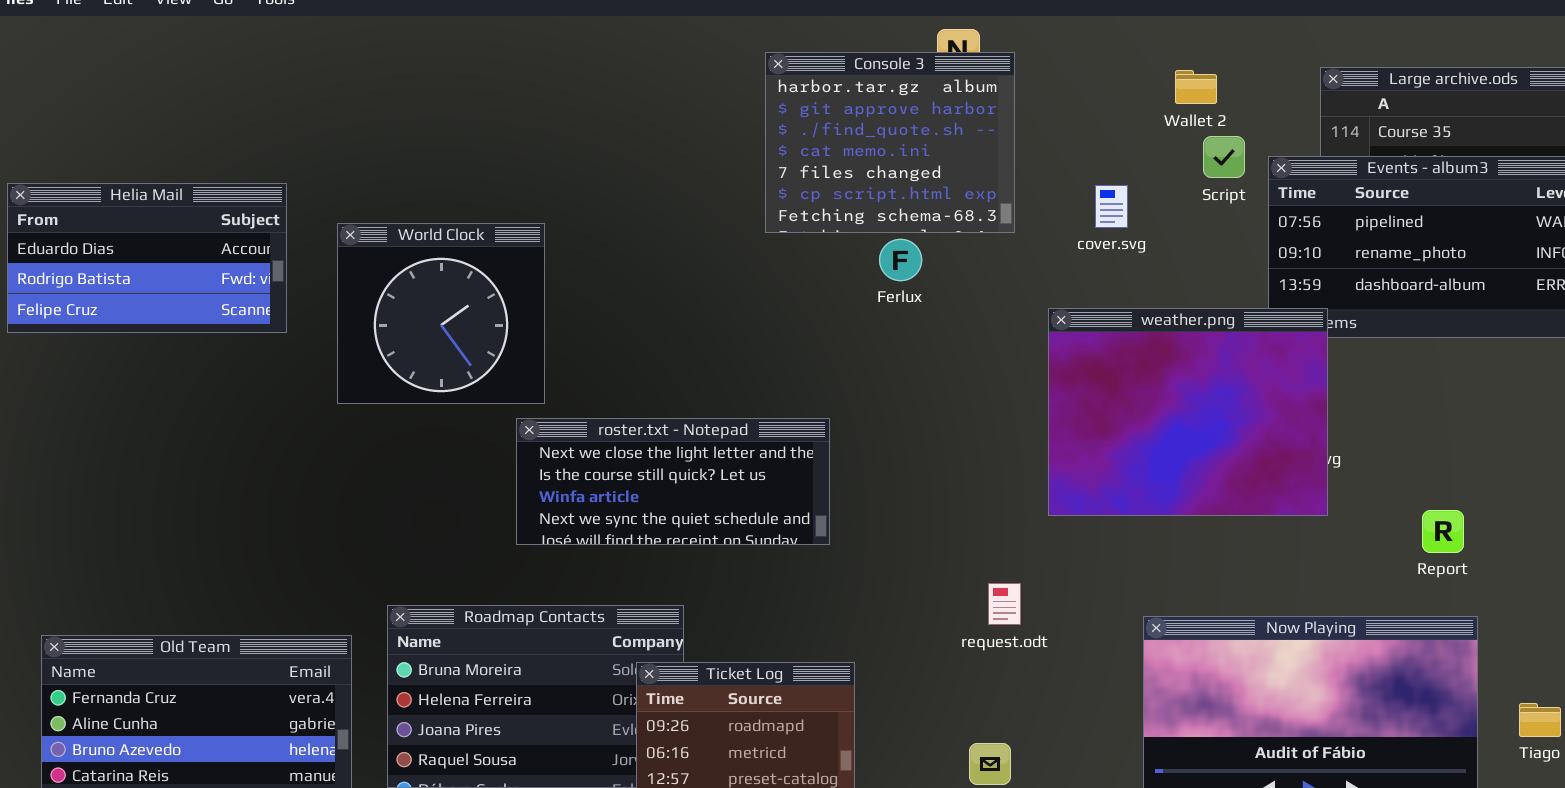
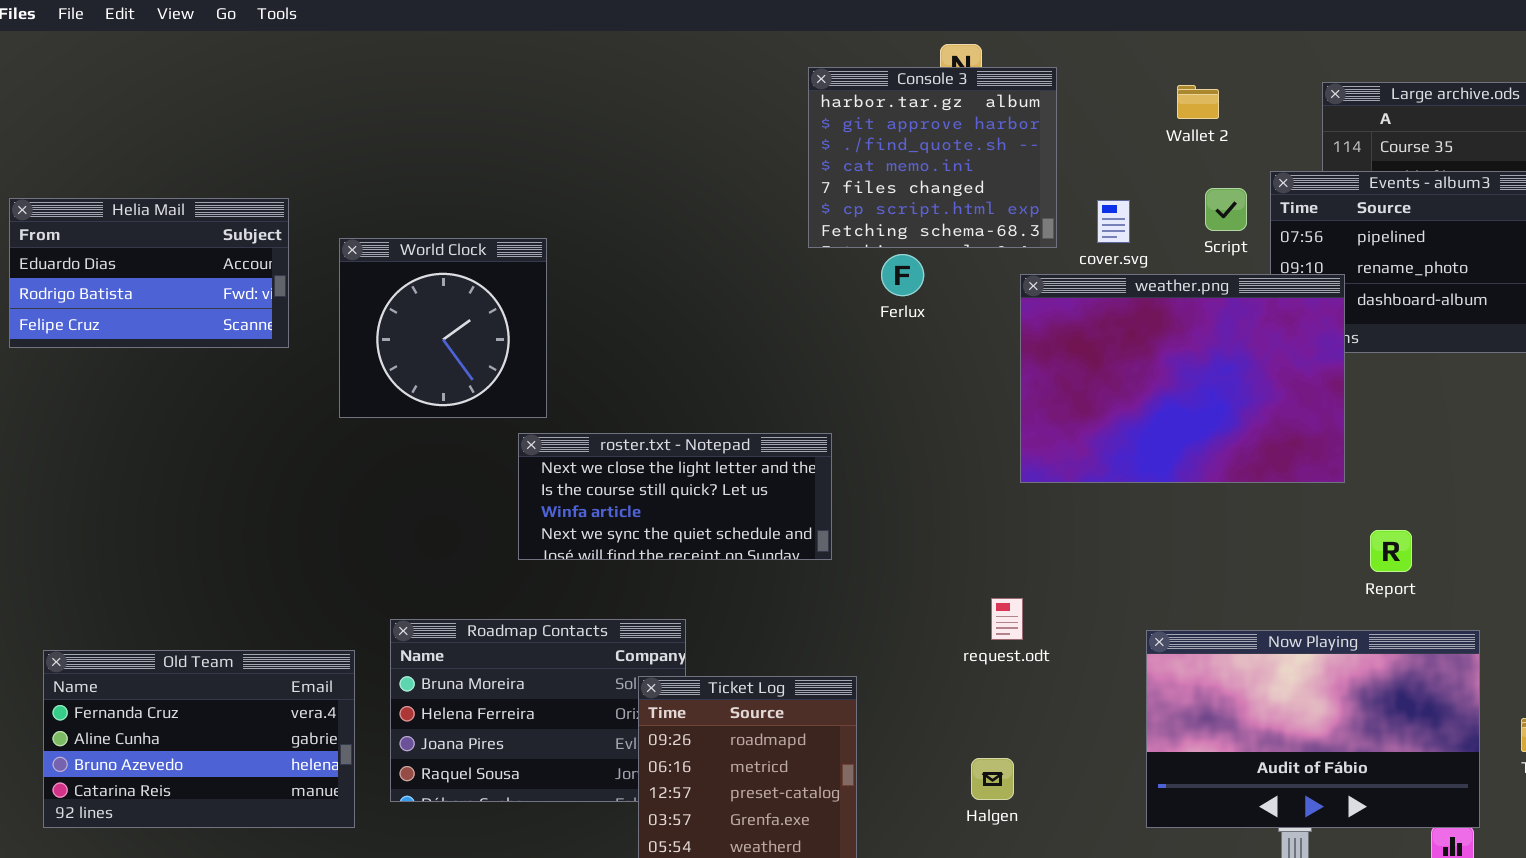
Console 3: [765,52,1015,233] -> [808,67,1057,248], moved
Script: [1203,136,1245,178] -> [1205,188,1247,231], moved
weather.png: [1048,308,1328,516] -> [1020,274,1345,483], moved, resized
Report: [1422,510,1464,553] -> [1370,530,1412,572], moved

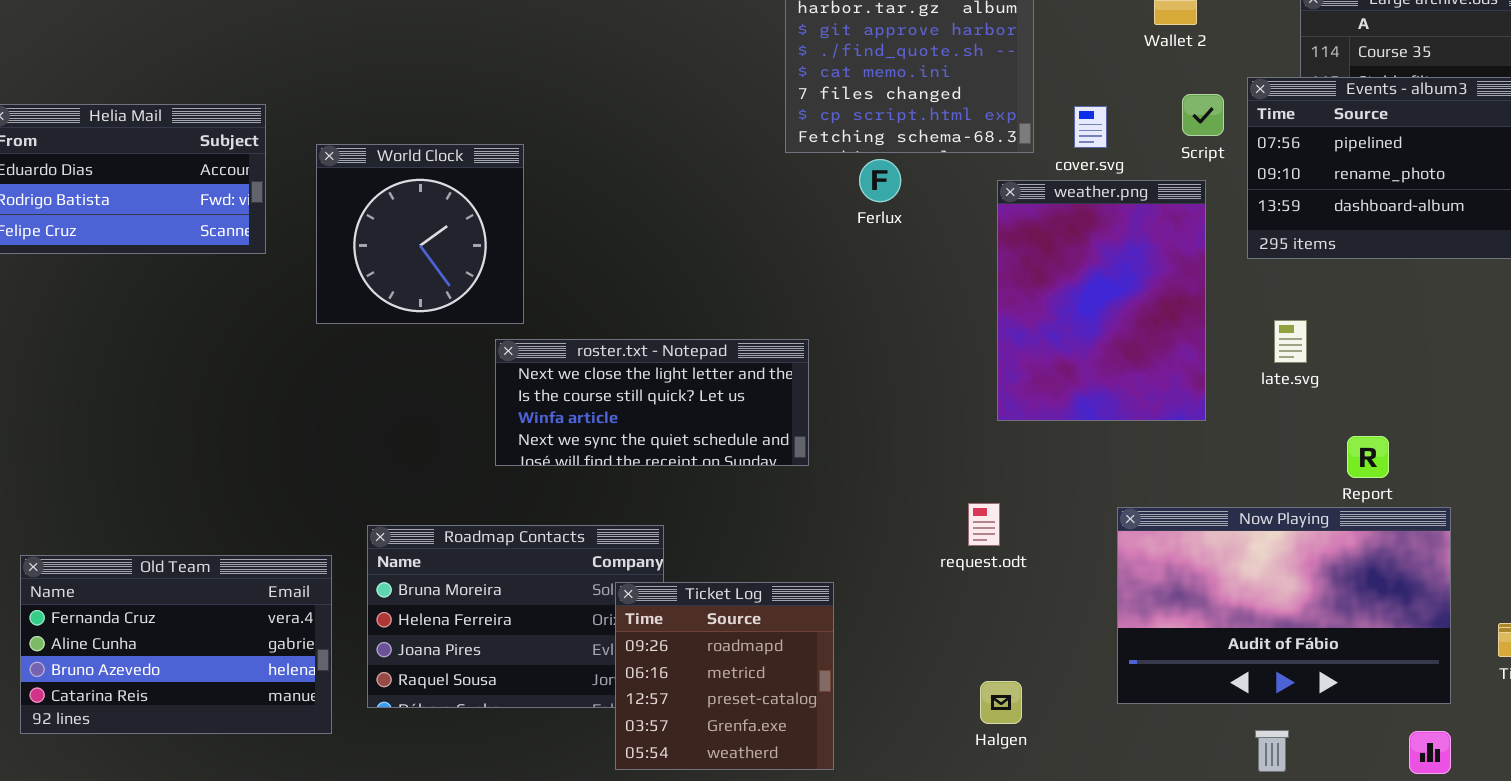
weather.png: [1020,274,1345,483] -> [997,180,1206,421], resized
Now Playing: [1146,630,1480,828] -> [1117,507,1451,704], moved
Halgen: [971,758,1014,800] -> [980,681,1022,724], moved

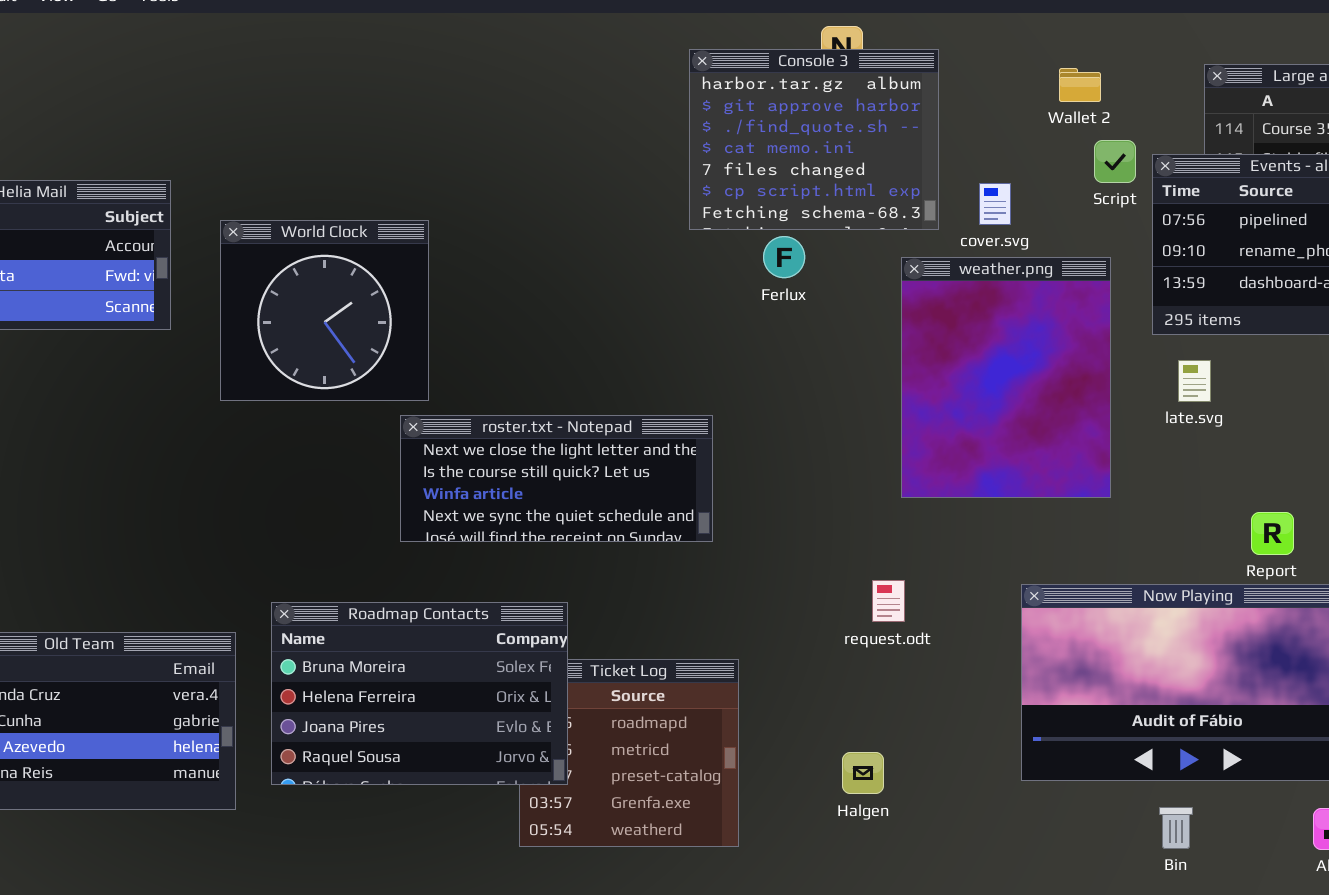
Script: [1182,94,1224,136] -> [1094,140,1136,183], moved
late.svg: [1274,320,1307,363] -> [1178,360,1211,402], moved
Roadmap Contacts: [367,525,664,708] -> [271,602,568,785], raised
Halgen: [980,681,1022,724] -> [842,752,884,794], moved

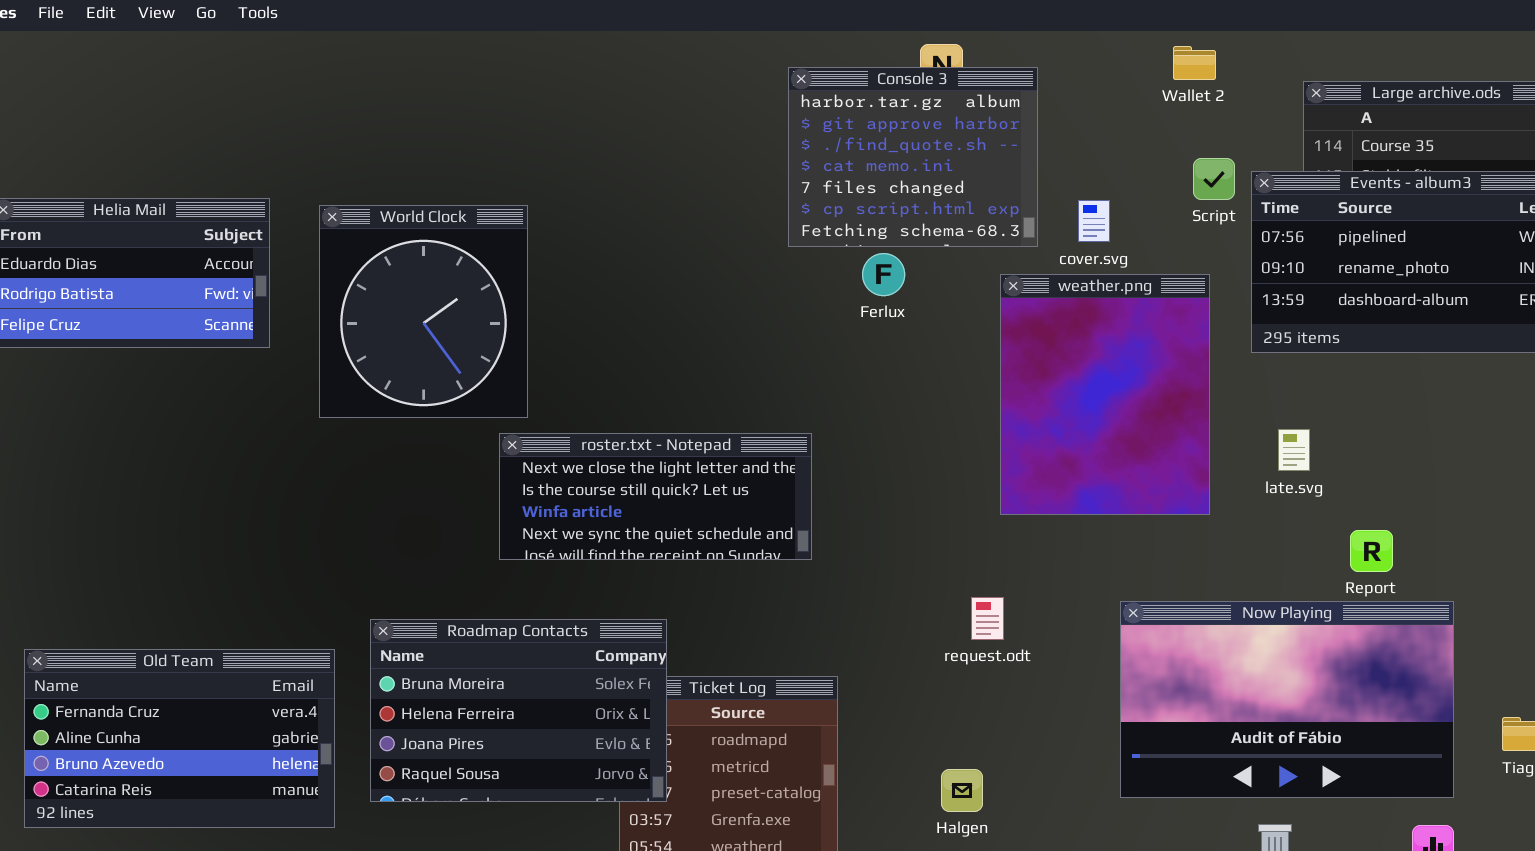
Wallet 2: [1059,68,1101,102] -> [1173,46,1216,80], moved
World Clock: [220,220,429,401] -> [319,205,528,418], resized
late.svg: [1178,360,1211,402] -> [1278,429,1310,471], moved

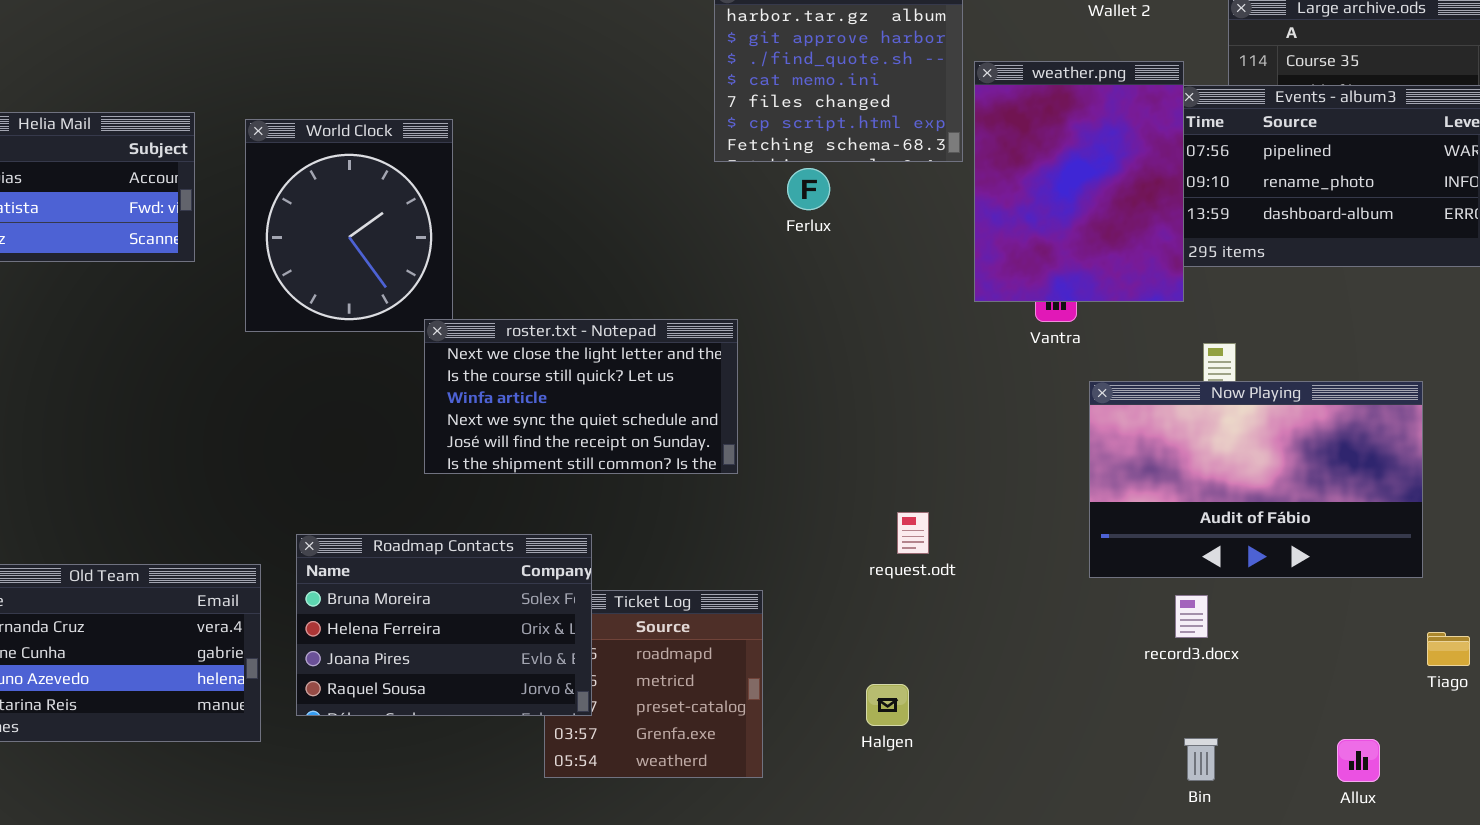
weather.png: [1000,274,1210,515] -> [974,61,1184,302], moved
roster.txt - Notepad: [499,433,812,560] -> [424,319,738,474], resized
Now Playing: [1120,601,1454,798] -> [1089,381,1423,578], moved

